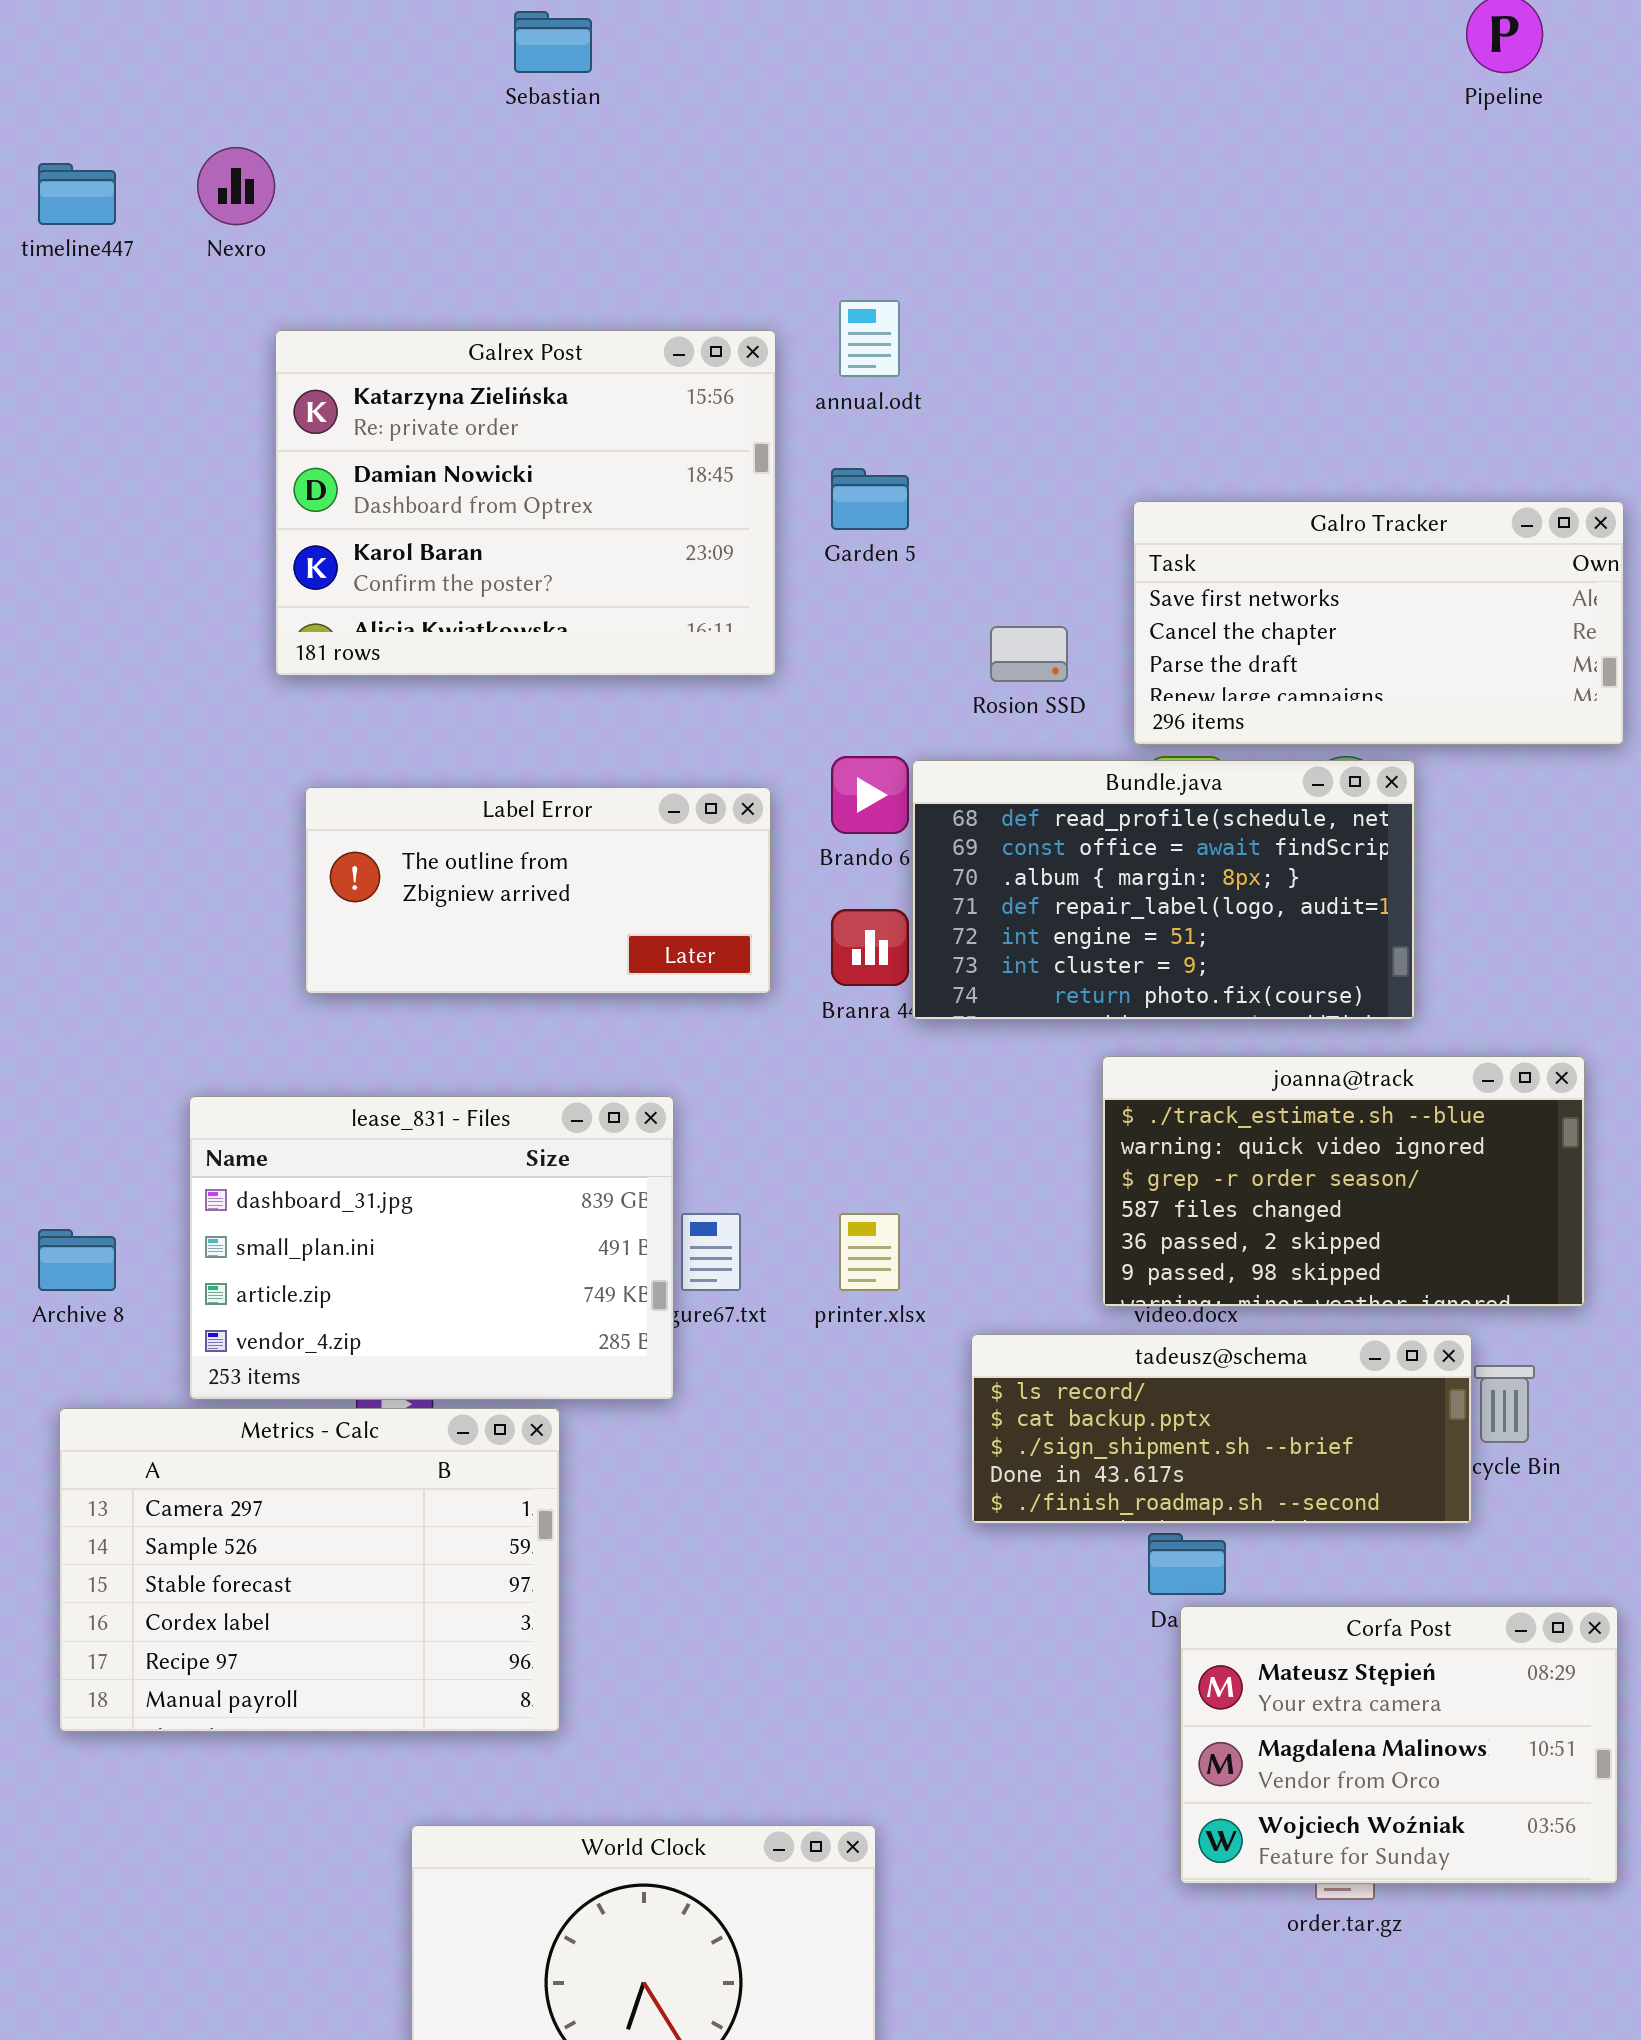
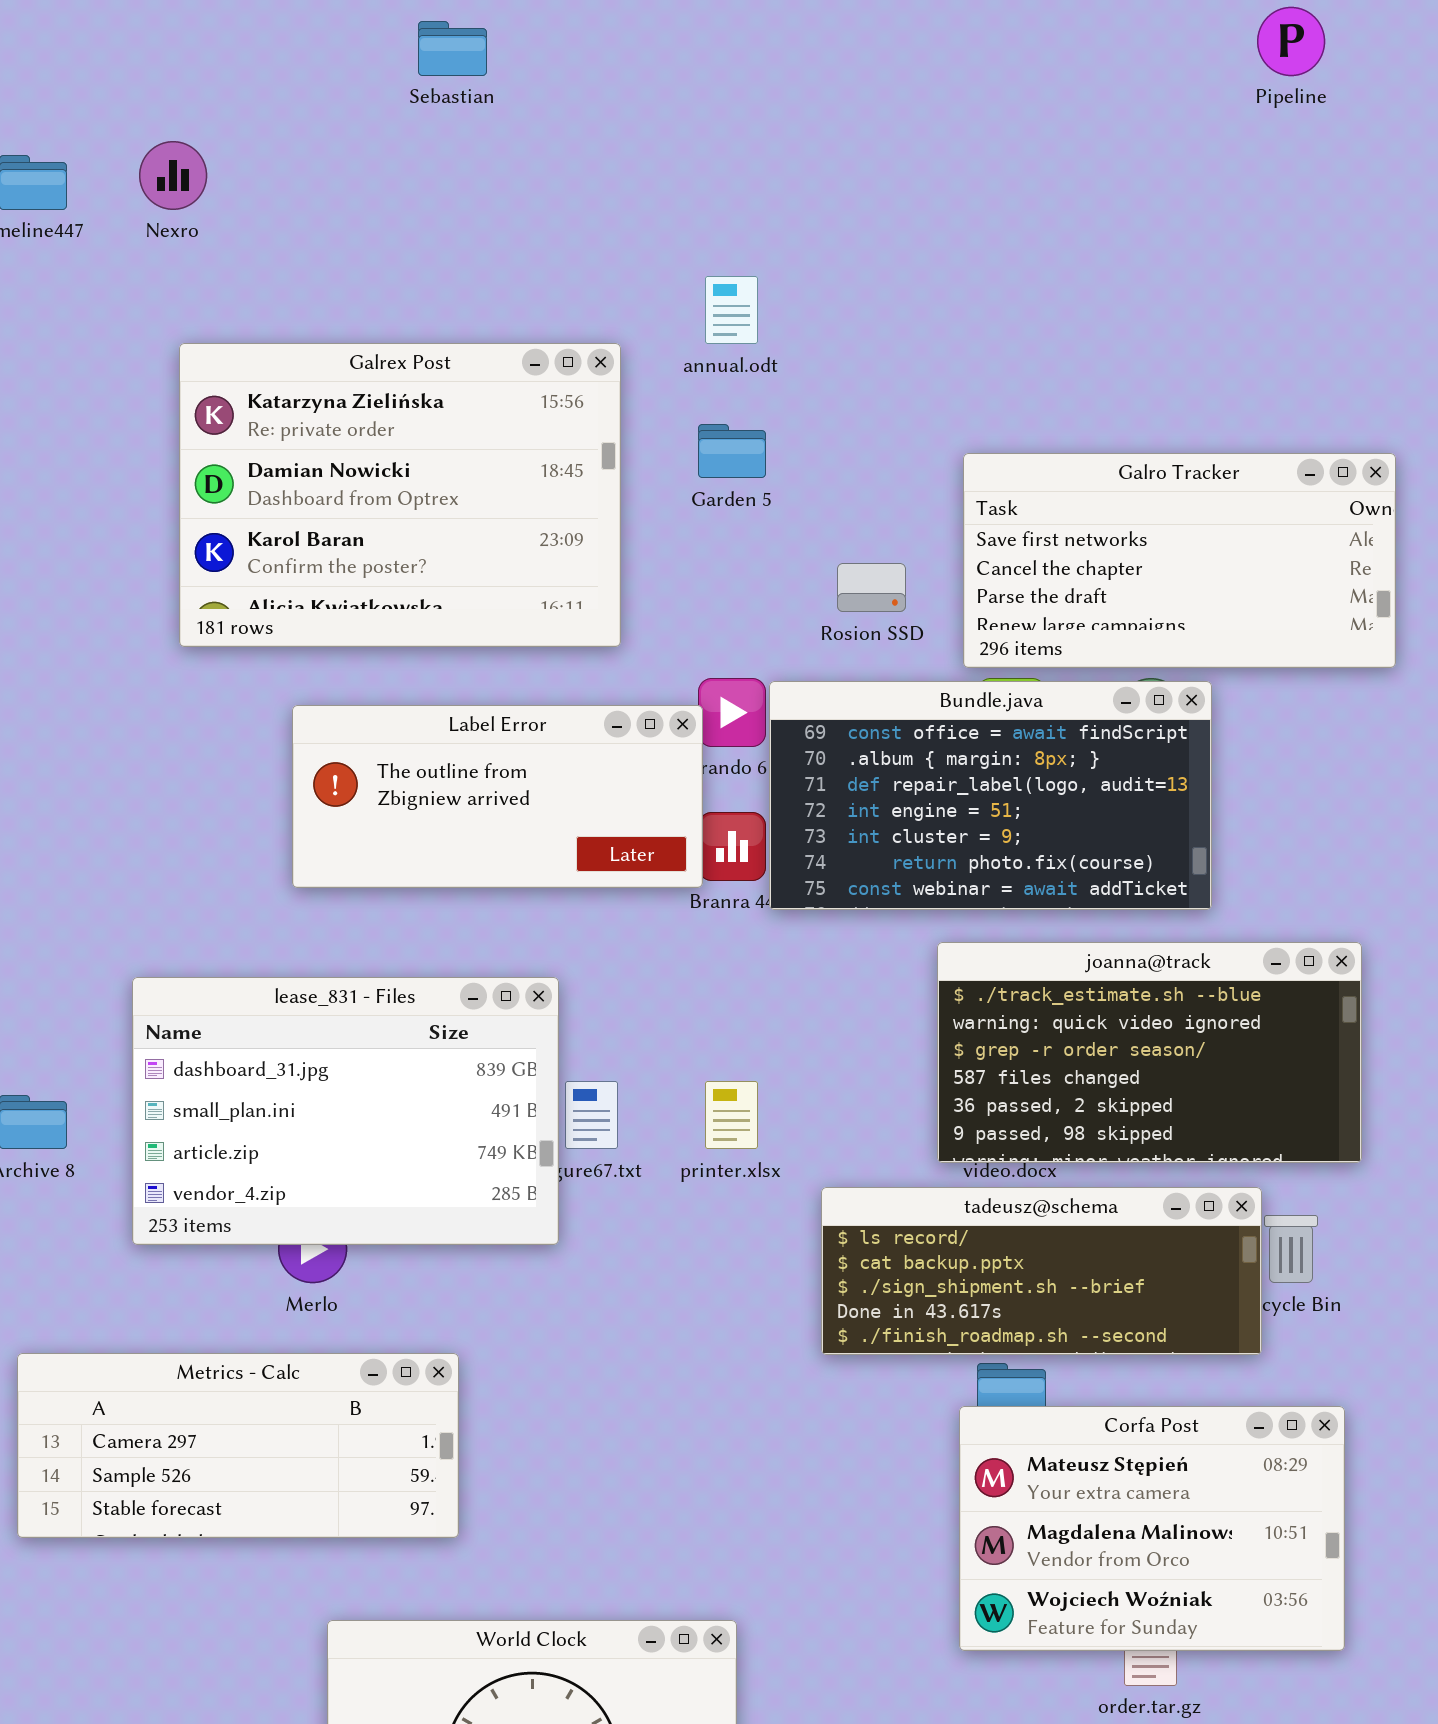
Galrex Post: [275,330,776,676] -> [179,343,621,647], moved
Bundle.java: [912,760,1415,1020] -> [769,681,1212,910], scrolled down 1 row
Label Error: [305,787,771,994] -> [292,705,703,888], moved
Metrics - Calc: [59,1408,560,1732] -> [17,1353,459,1538], resized
Corfa Post: [1180,1606,1618,1884] -> [959,1406,1345,1651], moved

